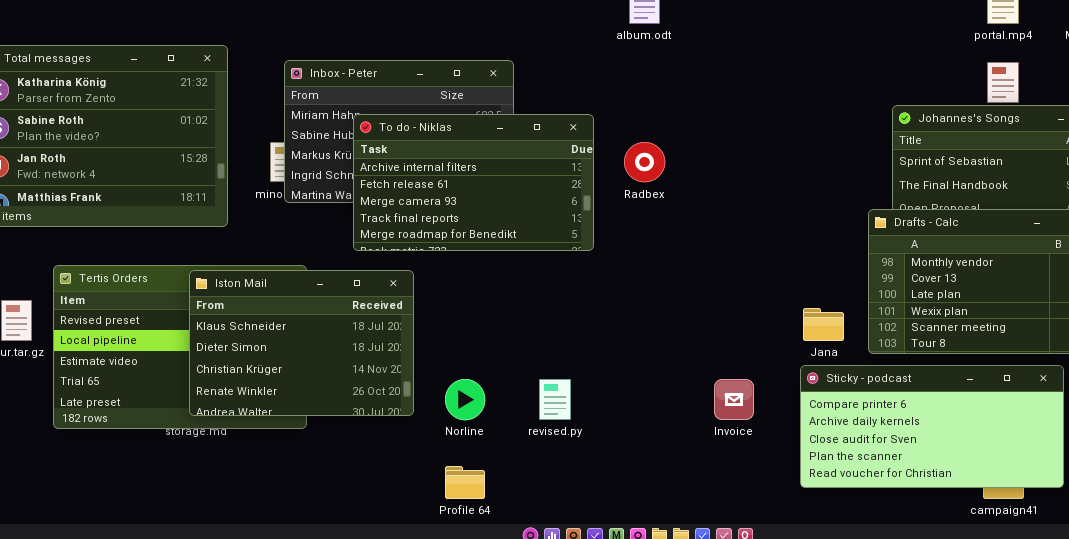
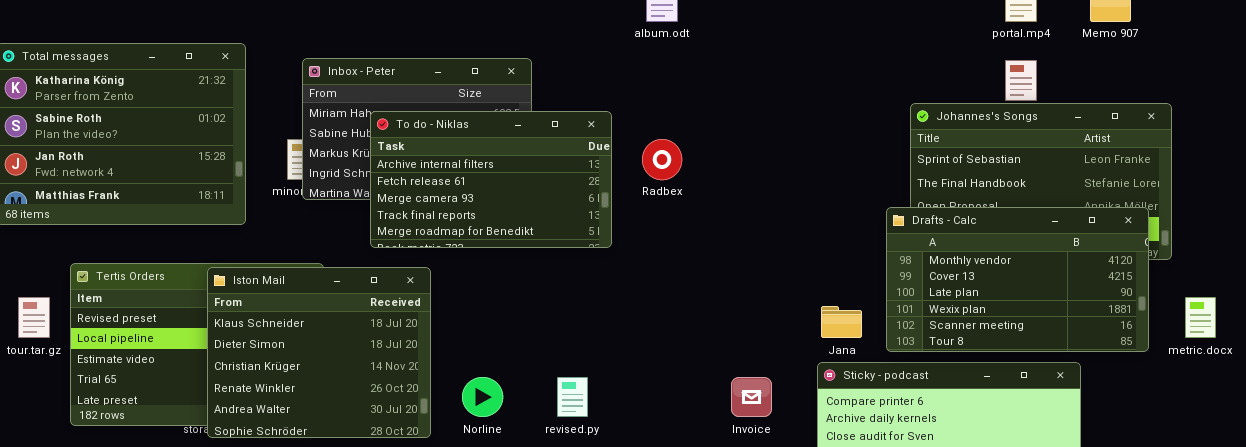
Iston Mail: [189,270,414,416] -> [207,267,431,438], resized

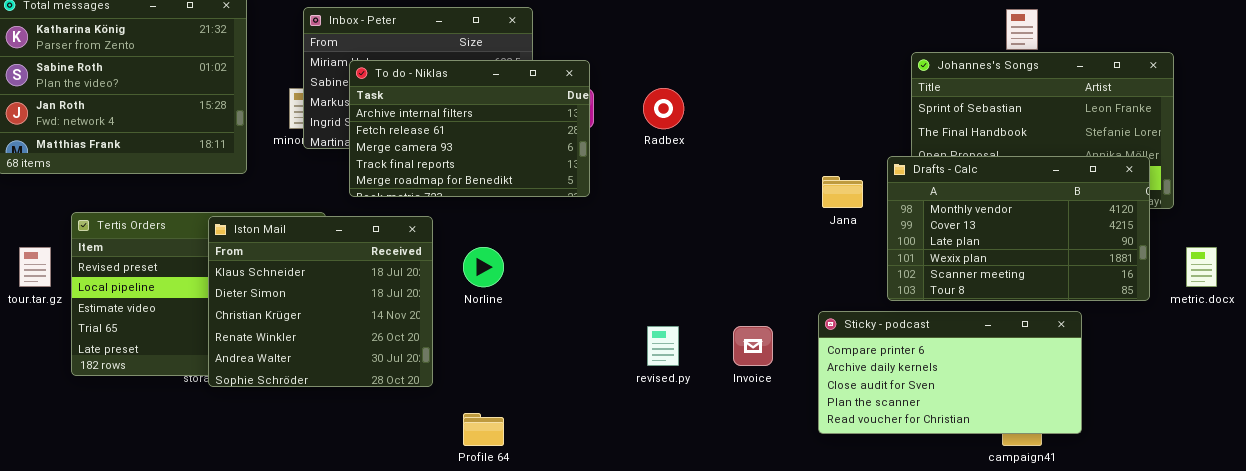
To do - Niklas: [370,111,612,248] -> [349,60,590,197], moved
Jana: [821,306,862,338] -> [822,176,863,208], moved
Norline: [462,377,503,417] -> [463,247,504,287], moved
revised.py: [557,377,588,417] -> [647,326,679,366], moved

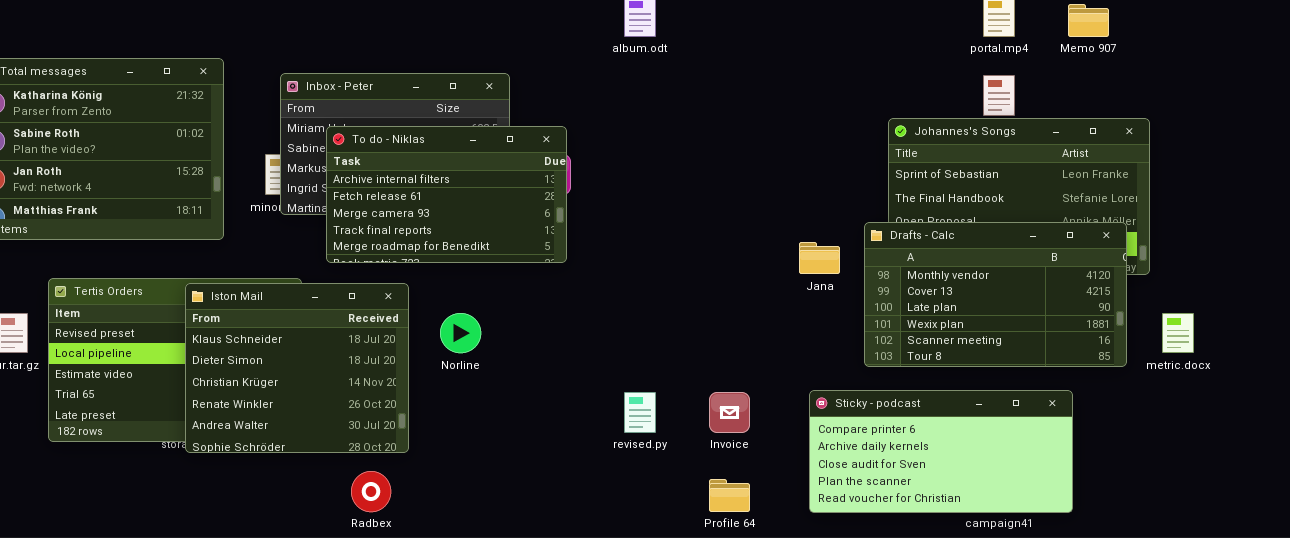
Radbex: [643,88,684,129] -> [351,471,391,512], moved
Sticky - podcast: [818,311,1082,434] -> [809,390,1073,513], moved
Profile 64: [463,413,504,446] -> [709,479,750,512], moved

